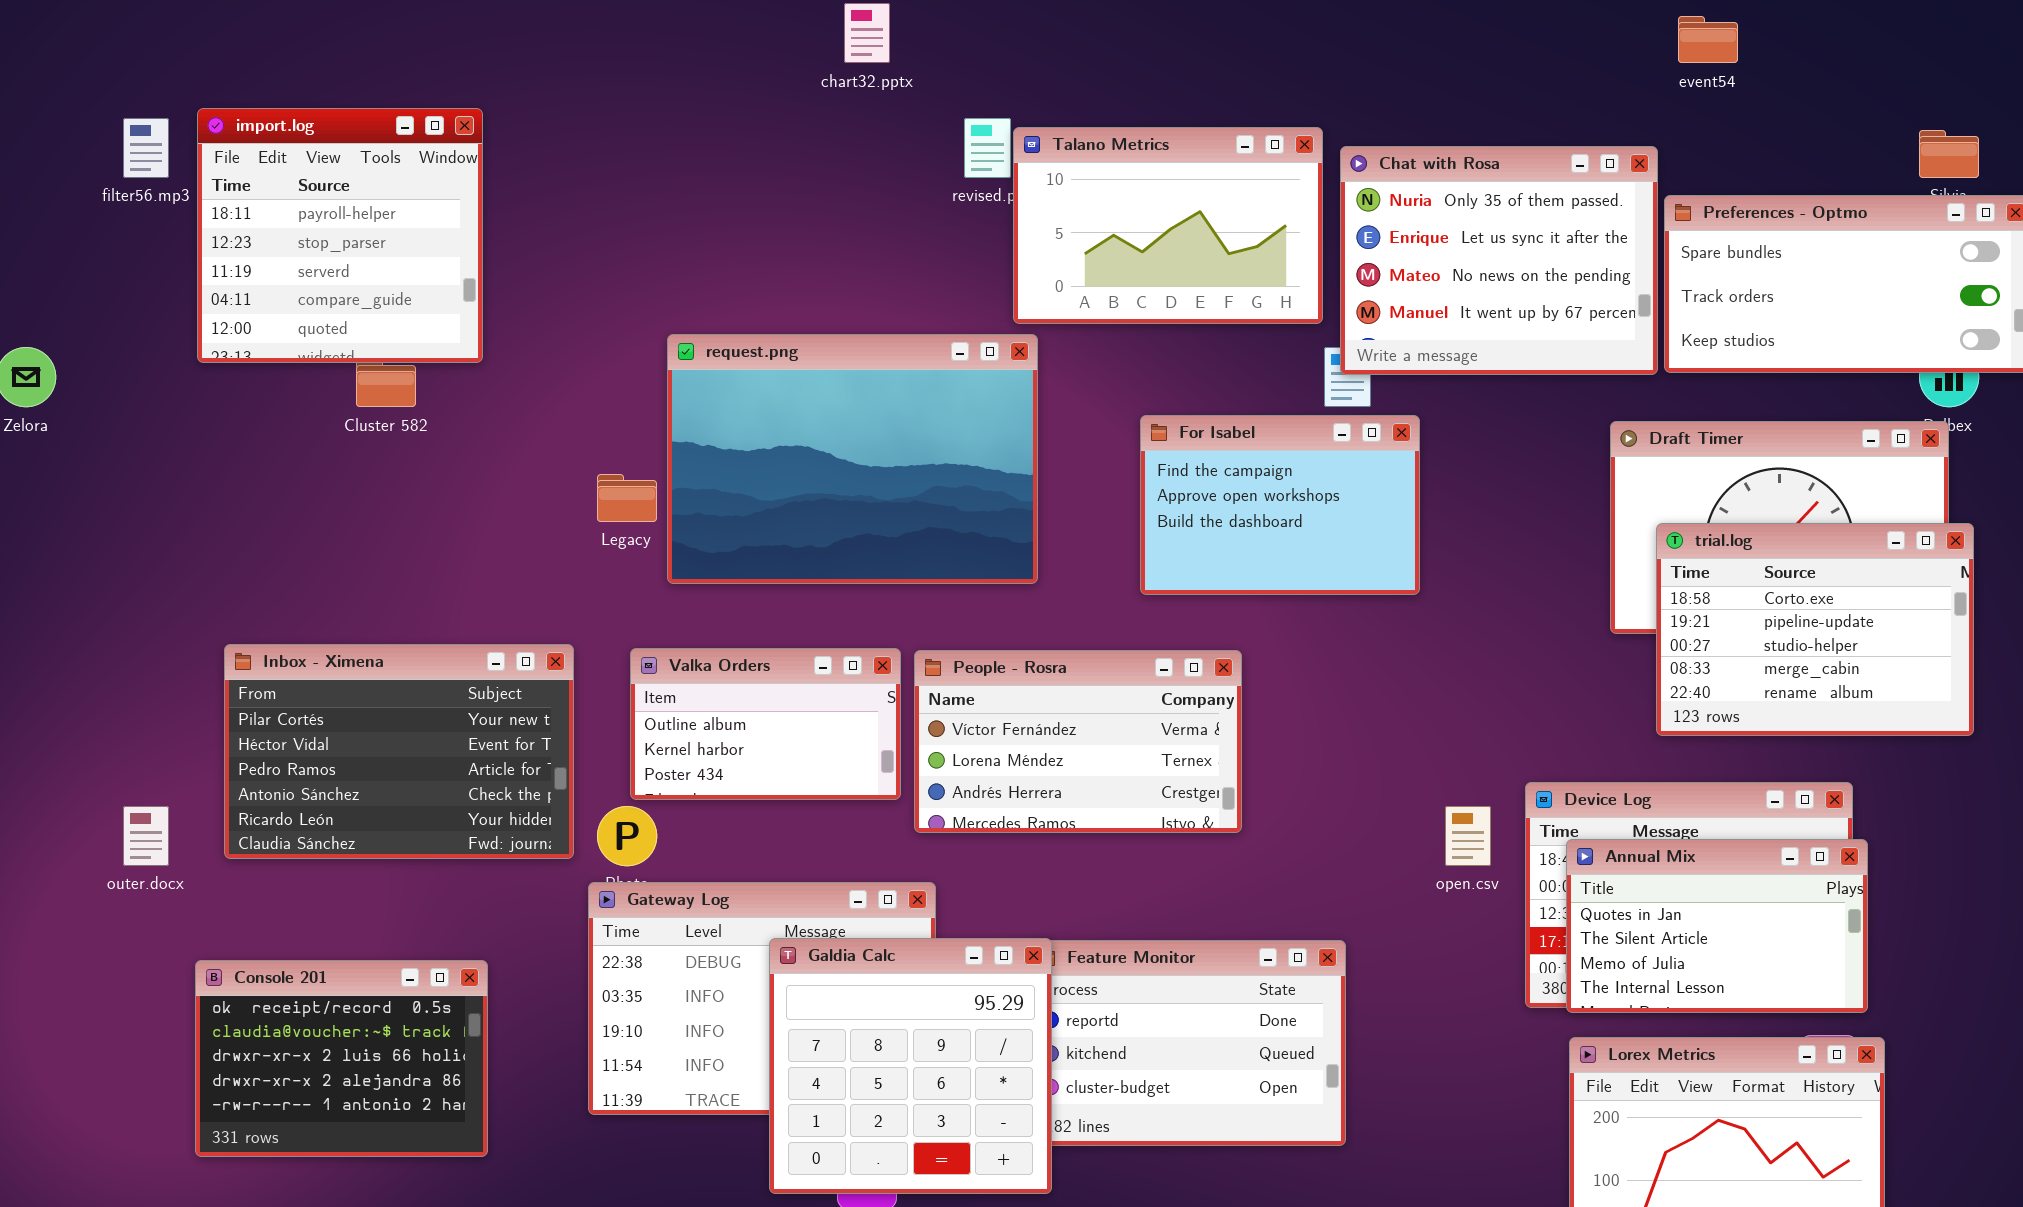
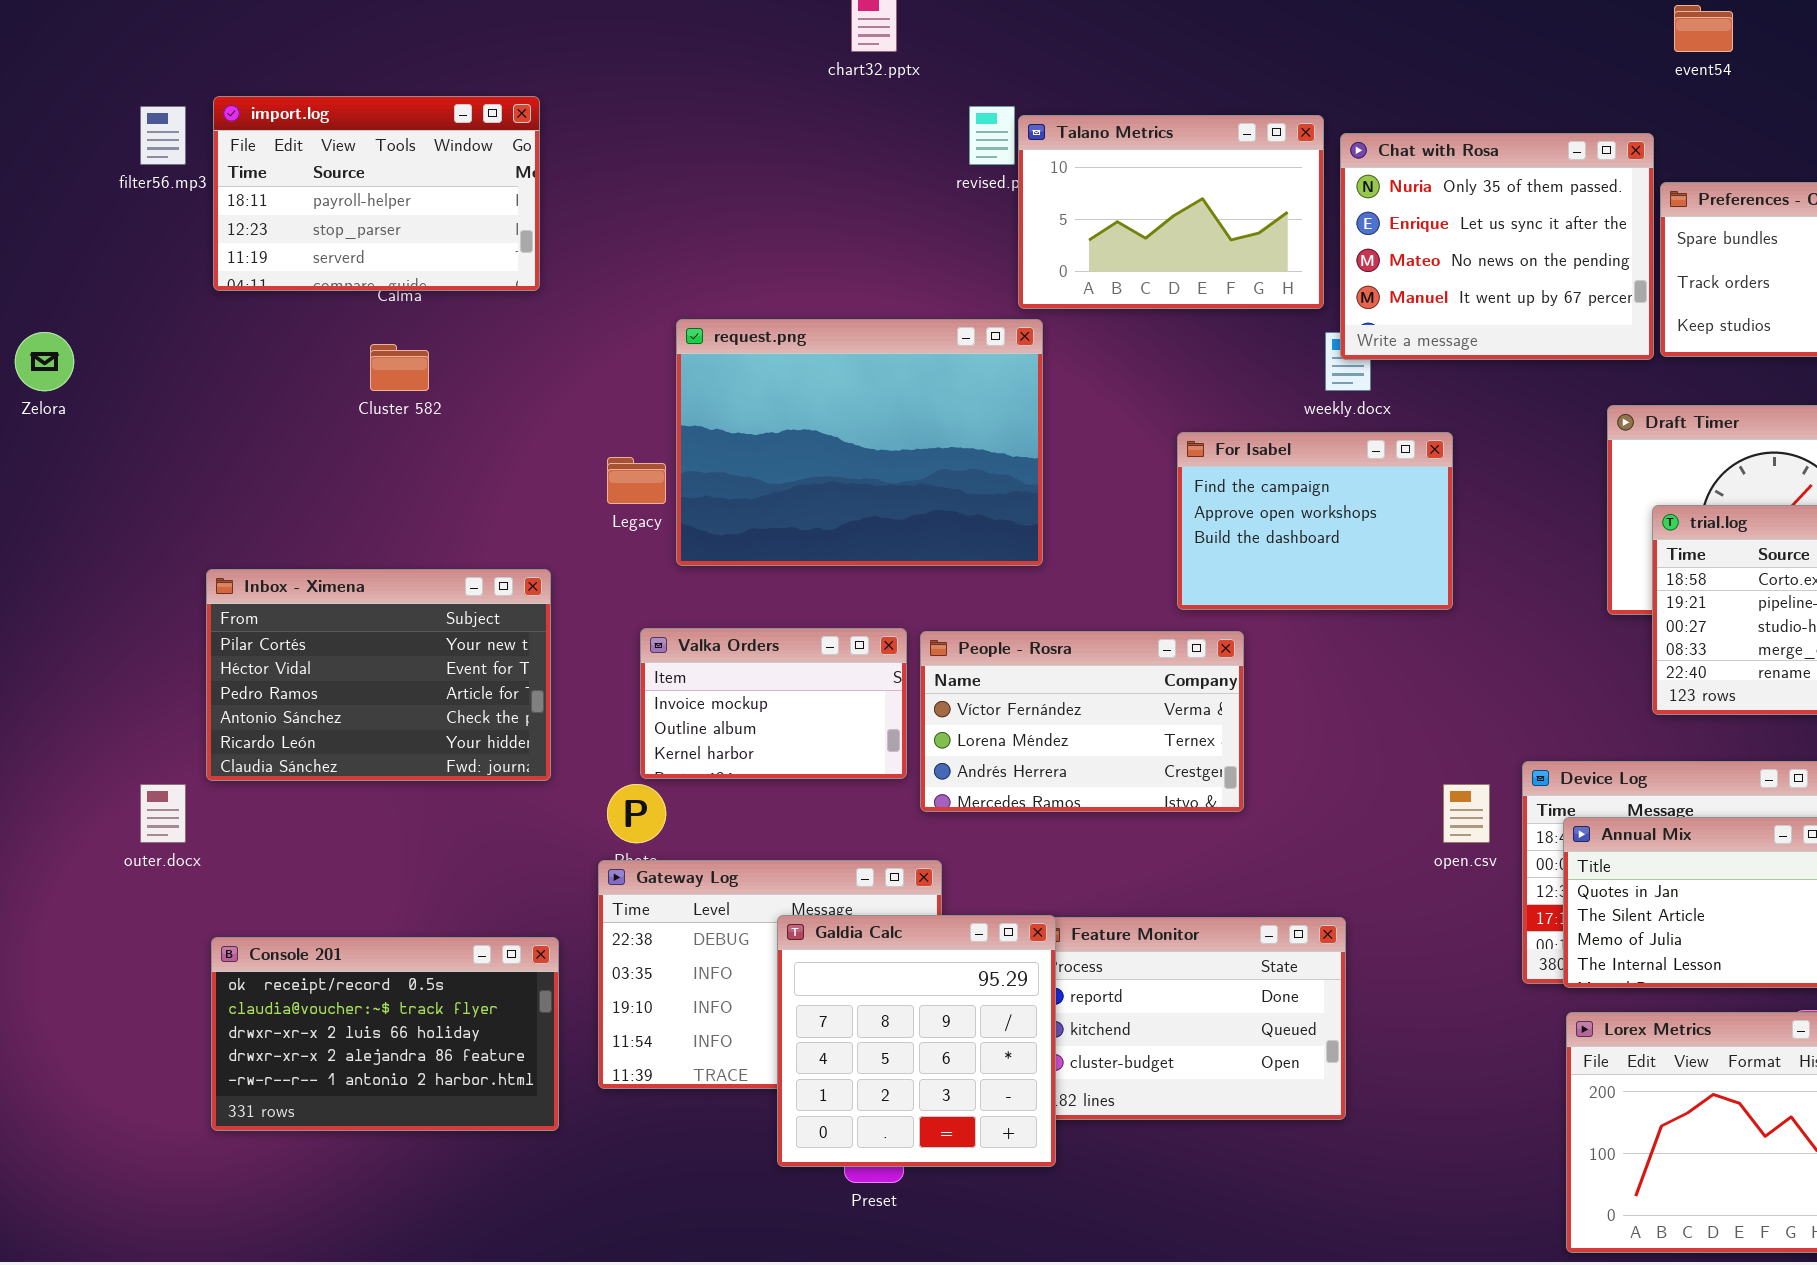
import.log: [197,108,483,363] -> [213,96,540,291], resized
For Isabel: [1140,415,1420,595] -> [1177,432,1453,610], moved
Inbox - Ximena: [224,644,574,859] -> [206,569,551,781], moved
Valka Orders: [630,648,901,800] -> [640,628,907,779], scrolled up 1 row
Console 201: [195,960,488,1157] -> [211,937,559,1131], resized

